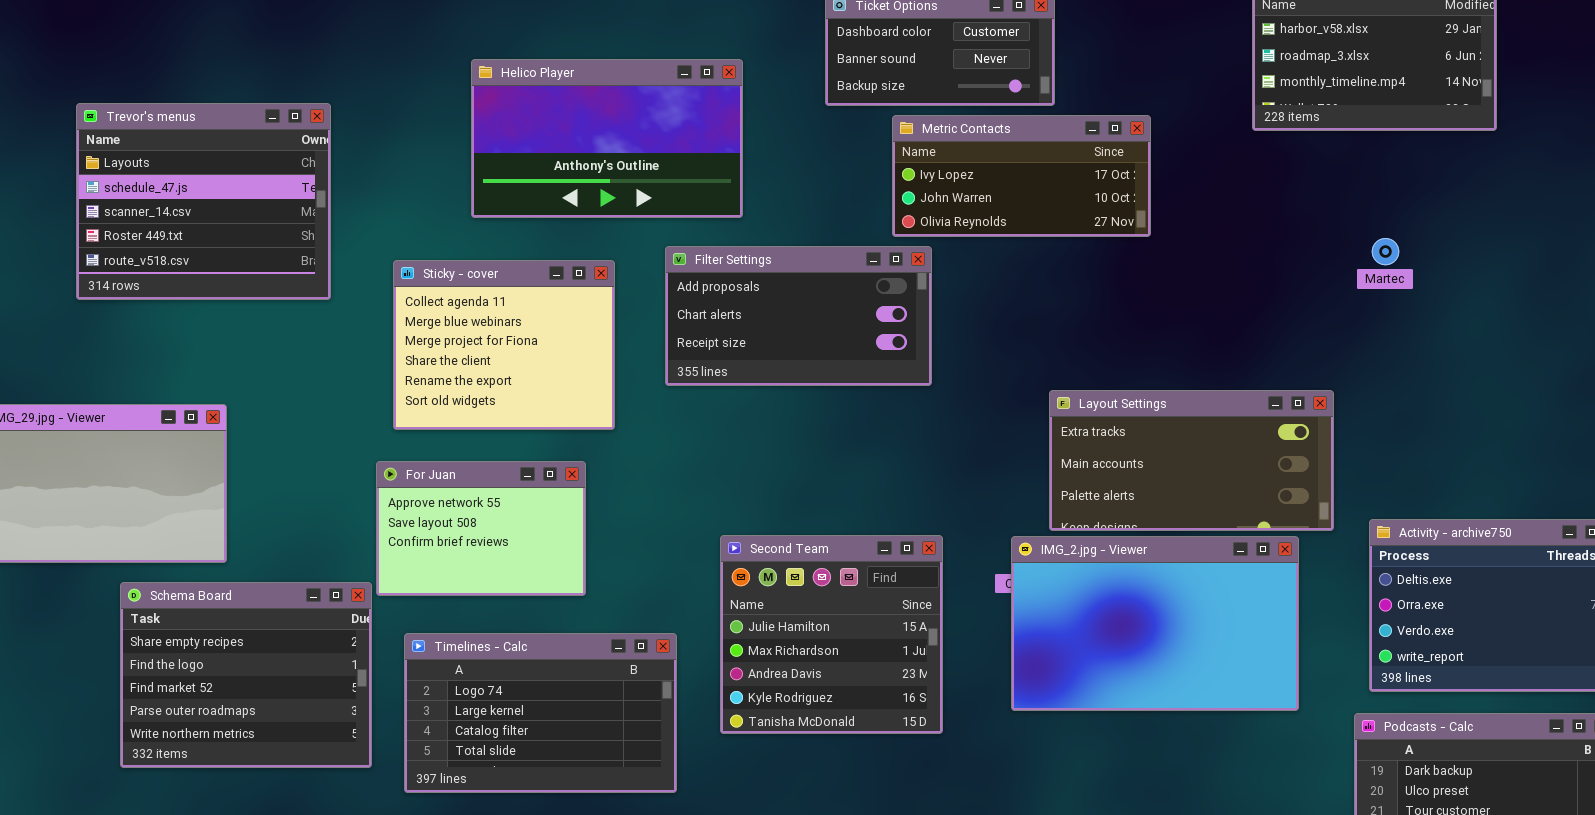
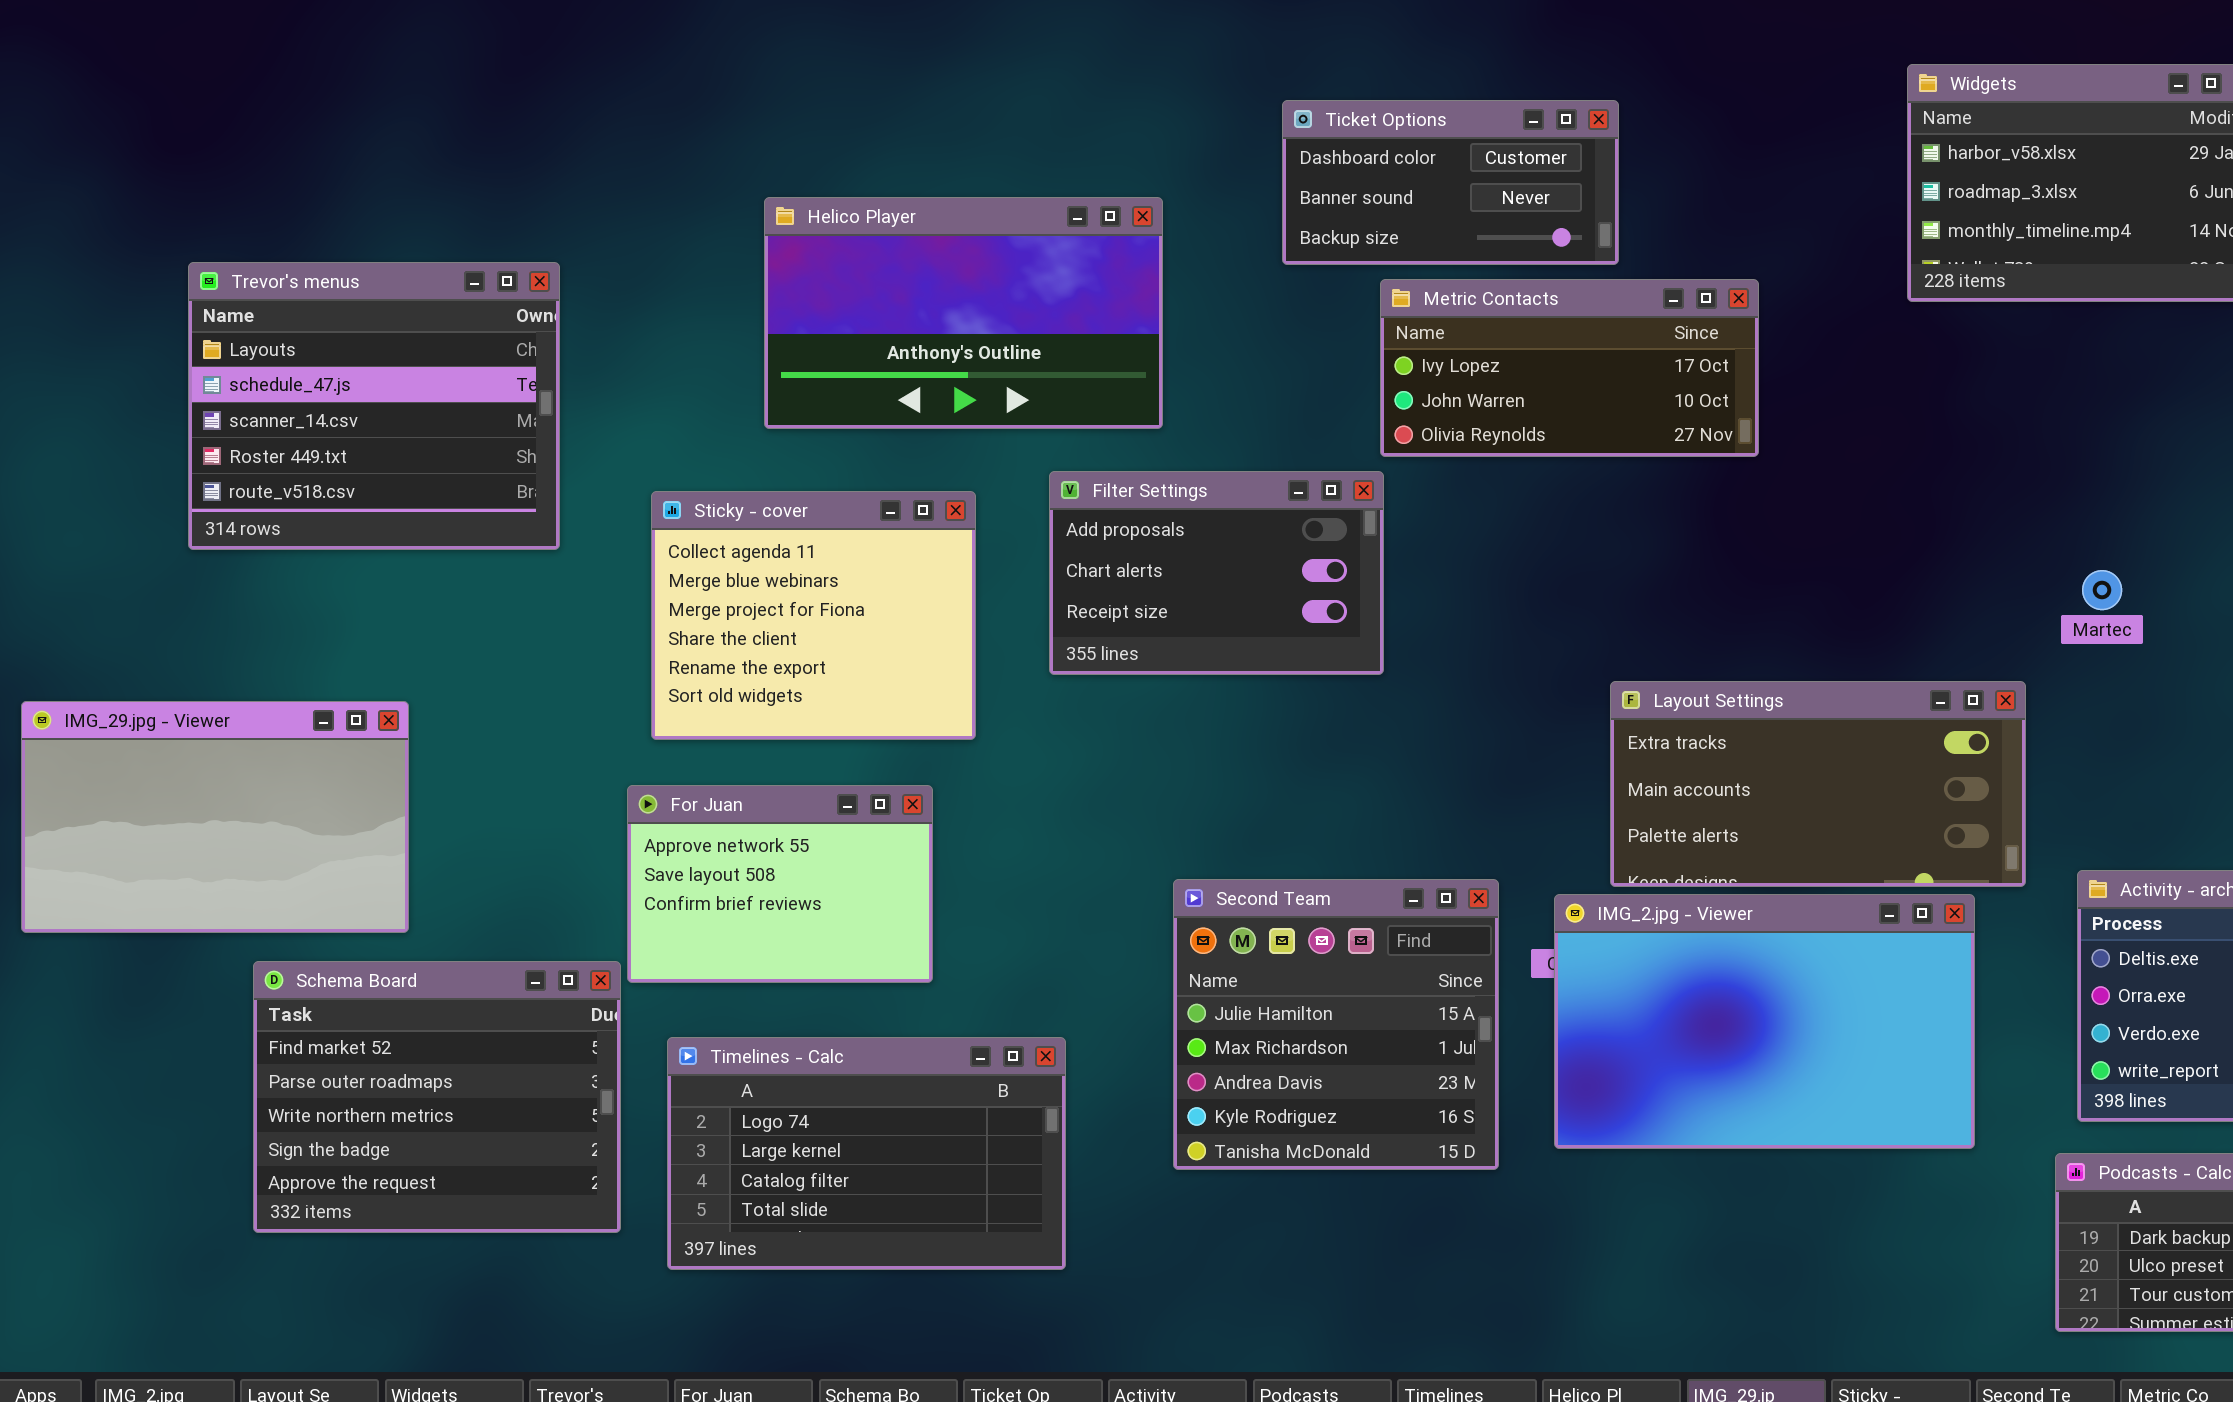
Martec: [1372,238,1399,265] -> [2082,570,2122,610], moved
Filter Settings: [665,246,932,386] -> [1049,471,1384,675], resized
Second Team: [720,535,943,734] -> [1173,879,1499,1170], moved
Schema Board: [120,582,372,768] -> [253,961,621,1233], scrolled down 2 rows

